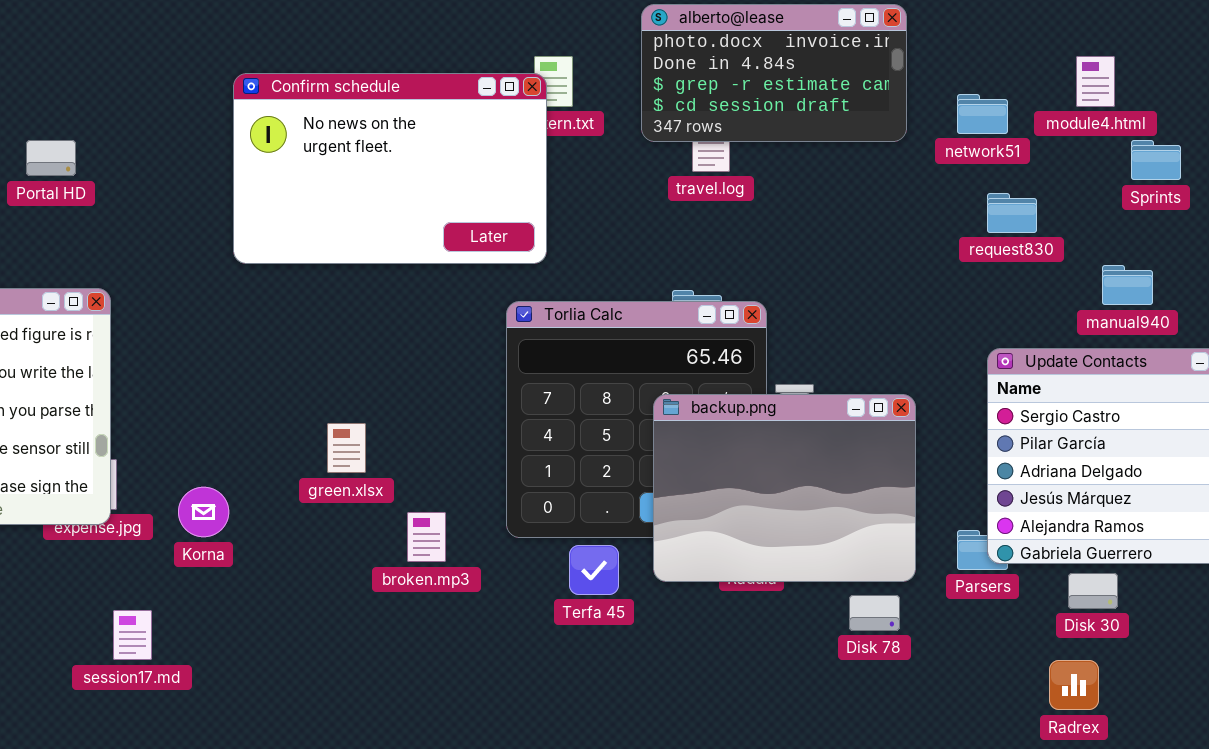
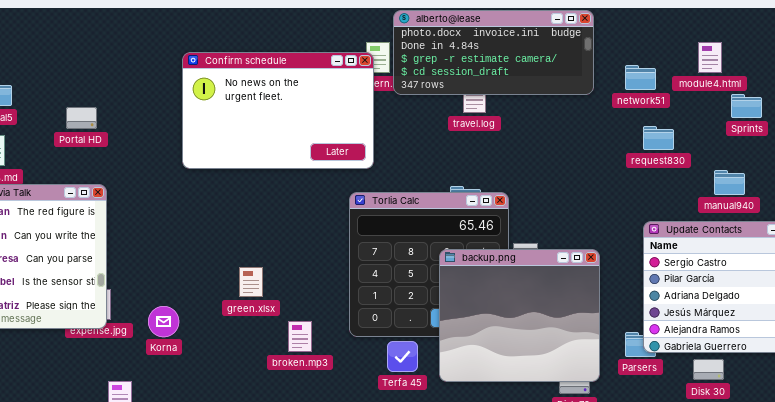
alberto@lease: [641,4,907,142] -> [393,10,594,95], resized
Portal HD: [26,140,76,176] -> [66,107,97,129], moved
backup.png: [653,394,916,582] -> [439,249,600,382], resized

